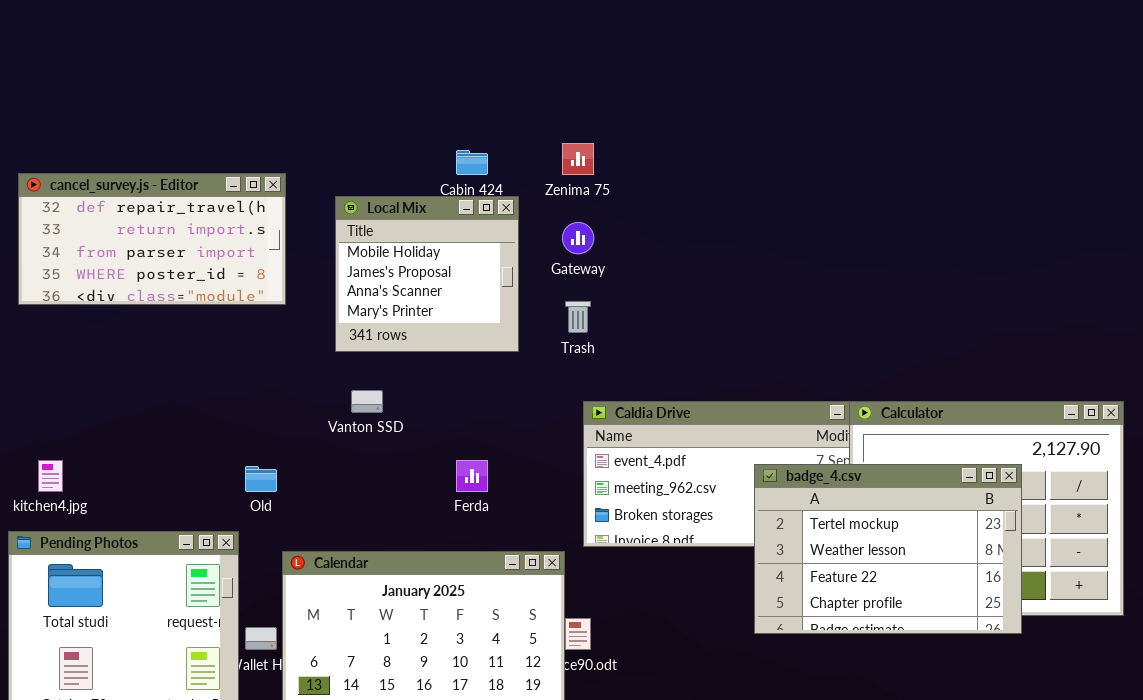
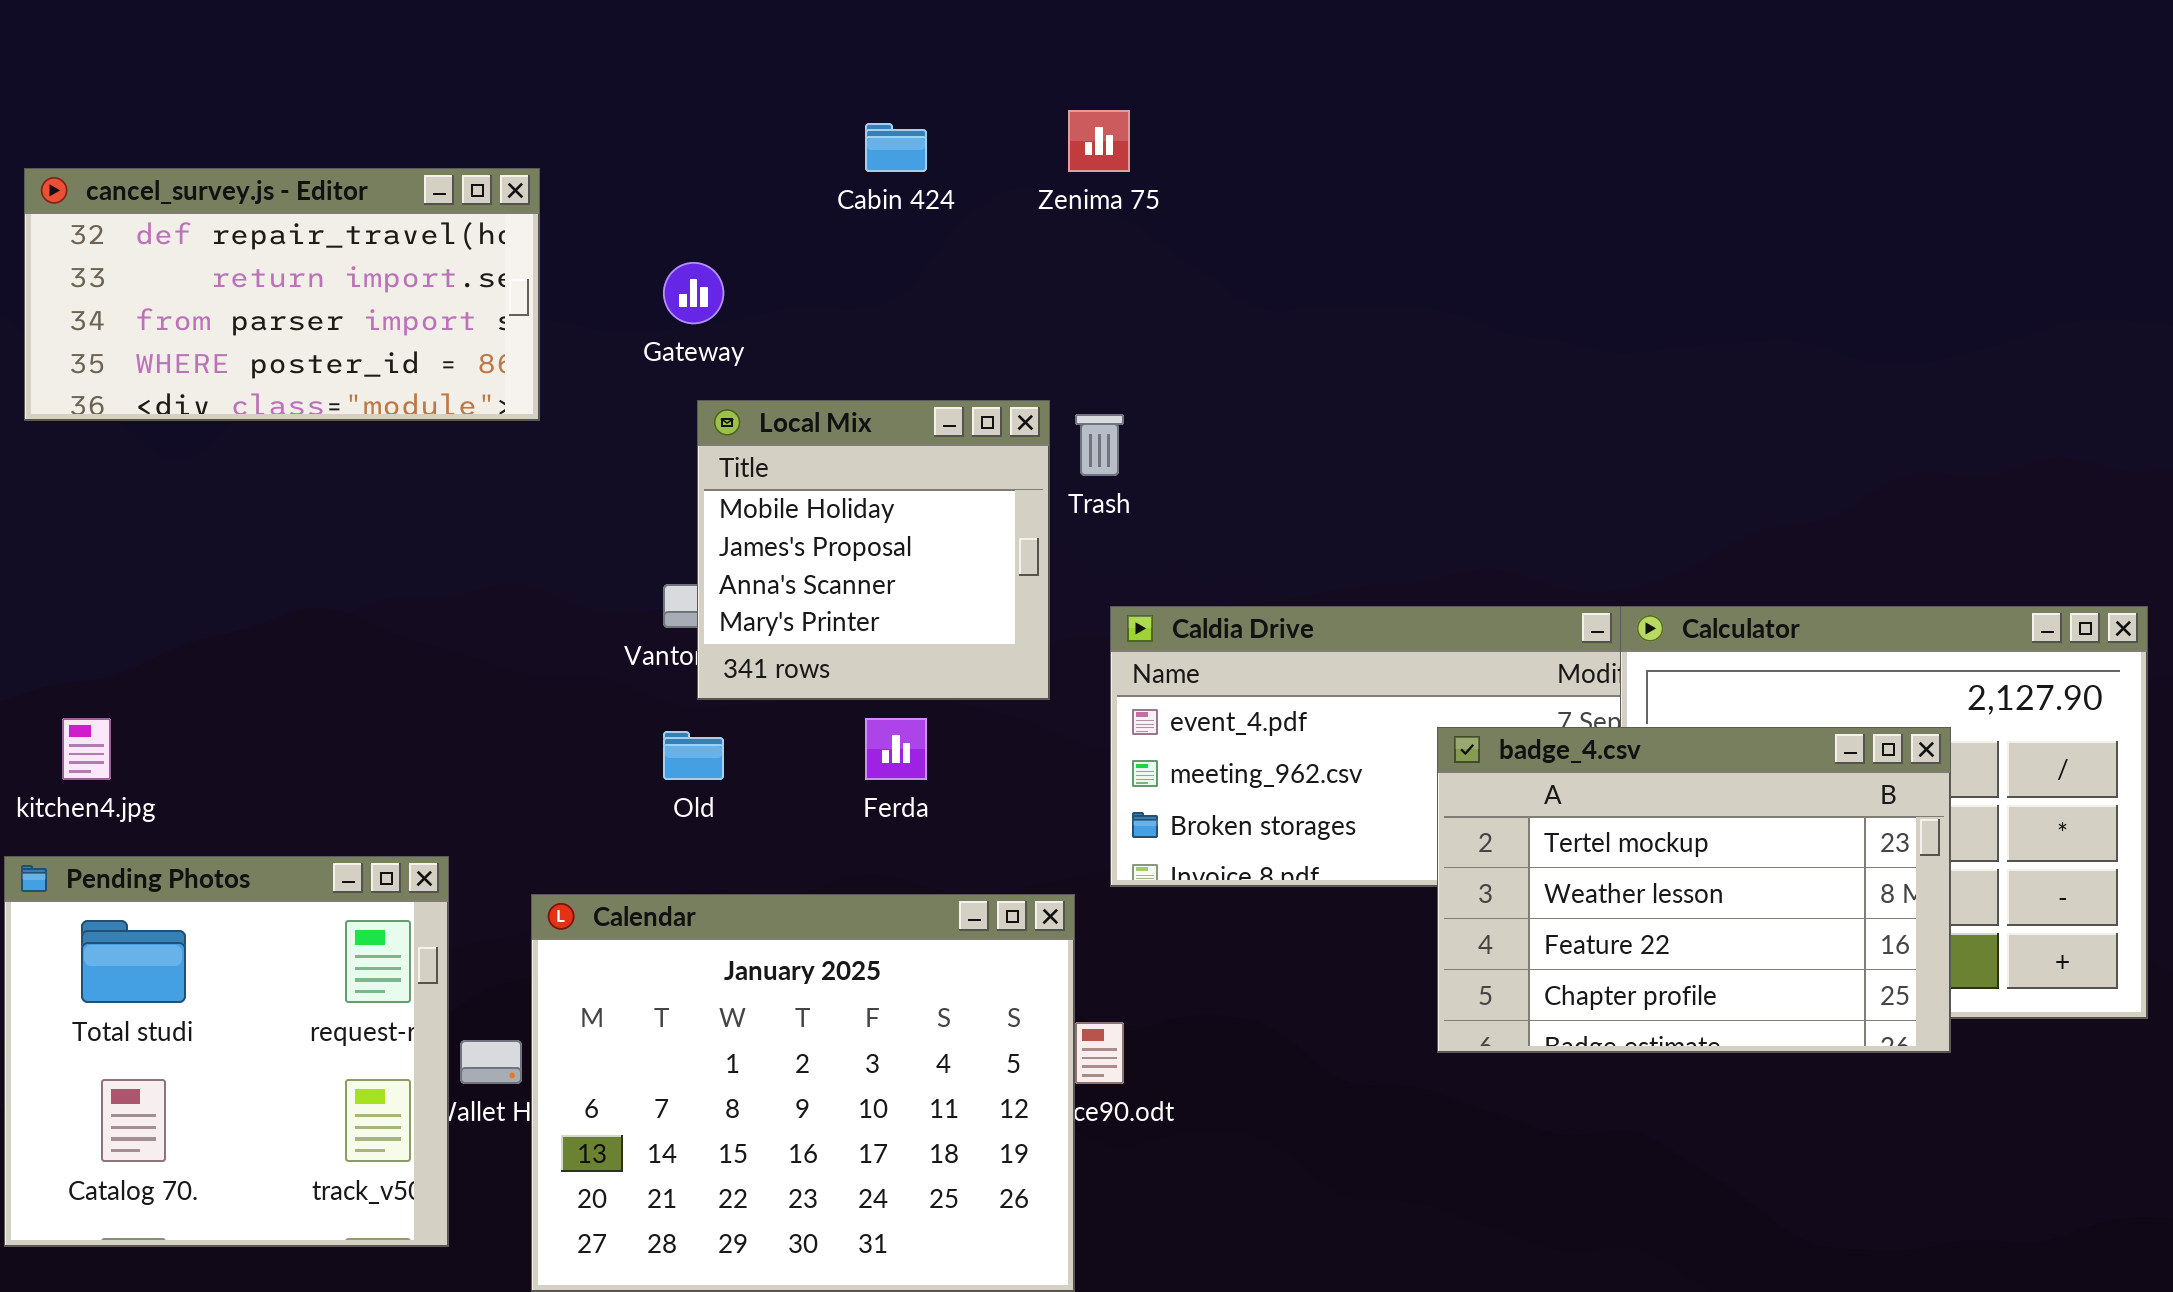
Local Mix: [335,196,519,352] -> [697,400,1050,700], moved
Gateway: [562,222,594,254] -> [663,262,724,324], moved
Old: [245,466,277,492] -> [663,731,724,780], moved

